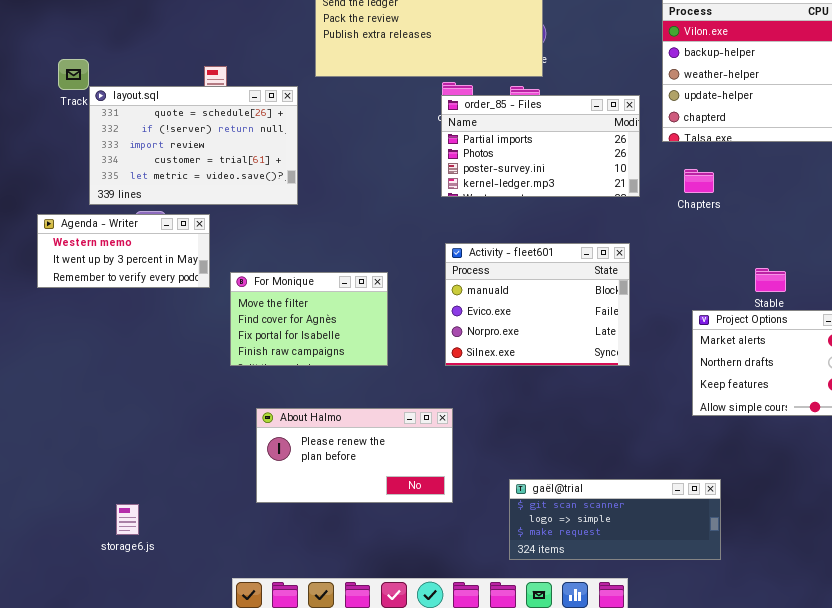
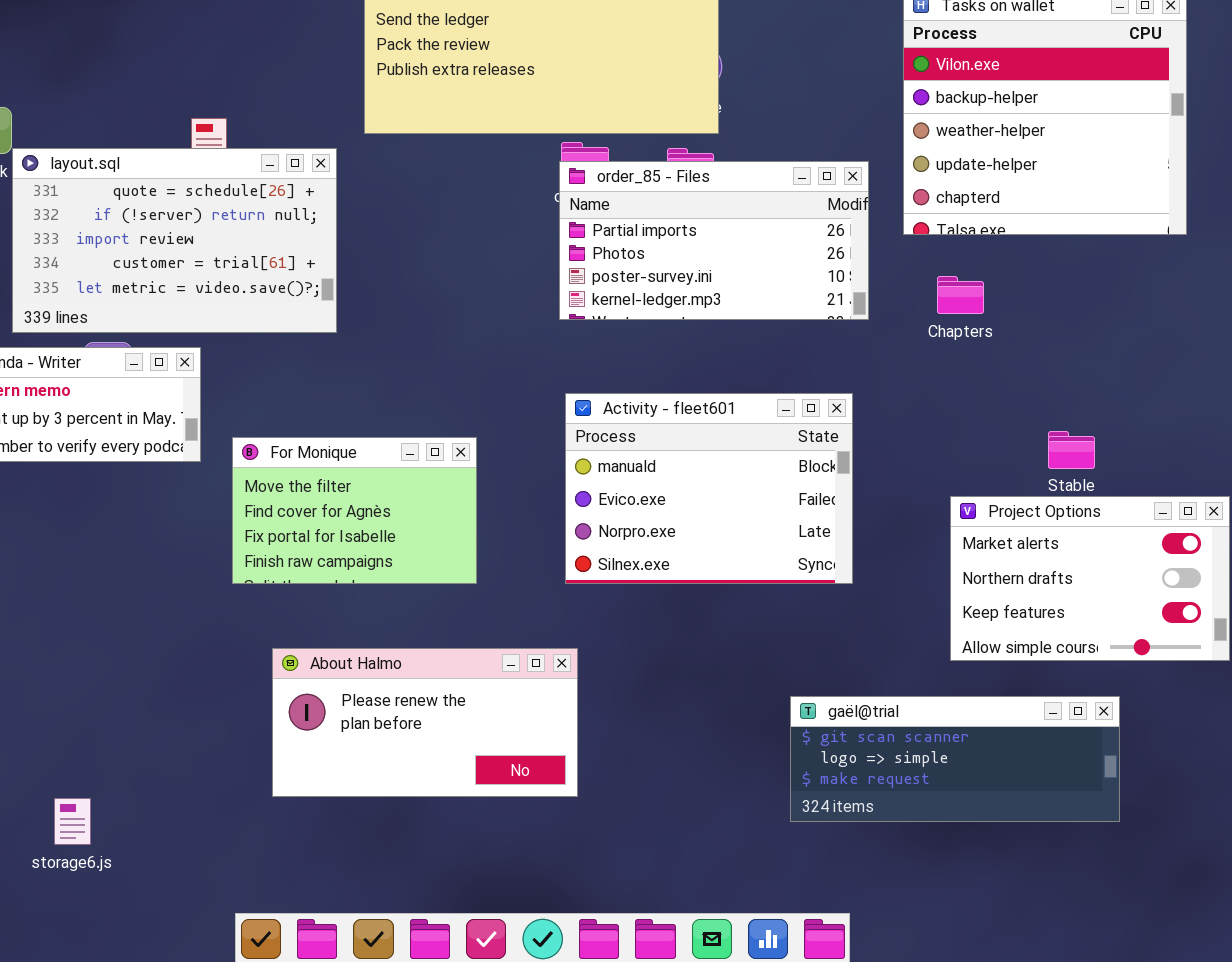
gaël@trial: [509,479,721,560] -> [790,696,1120,822], moved

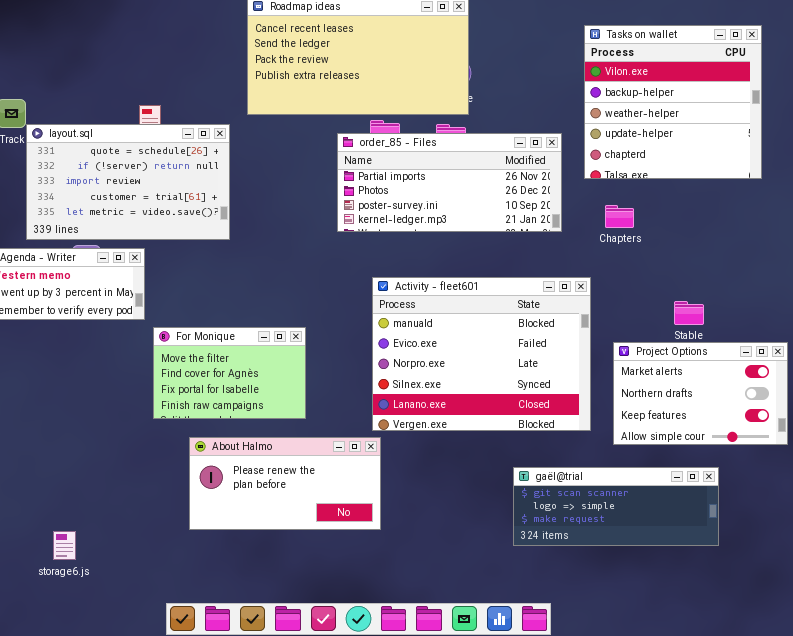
order_85 - Files: [559,161,869,320] -> [337,133,562,232], resized
Activity - fleet601: [565,393,853,584] -> [372,277,591,431], resized
For Monique: [232,437,477,584] -> [153,327,306,419], moved

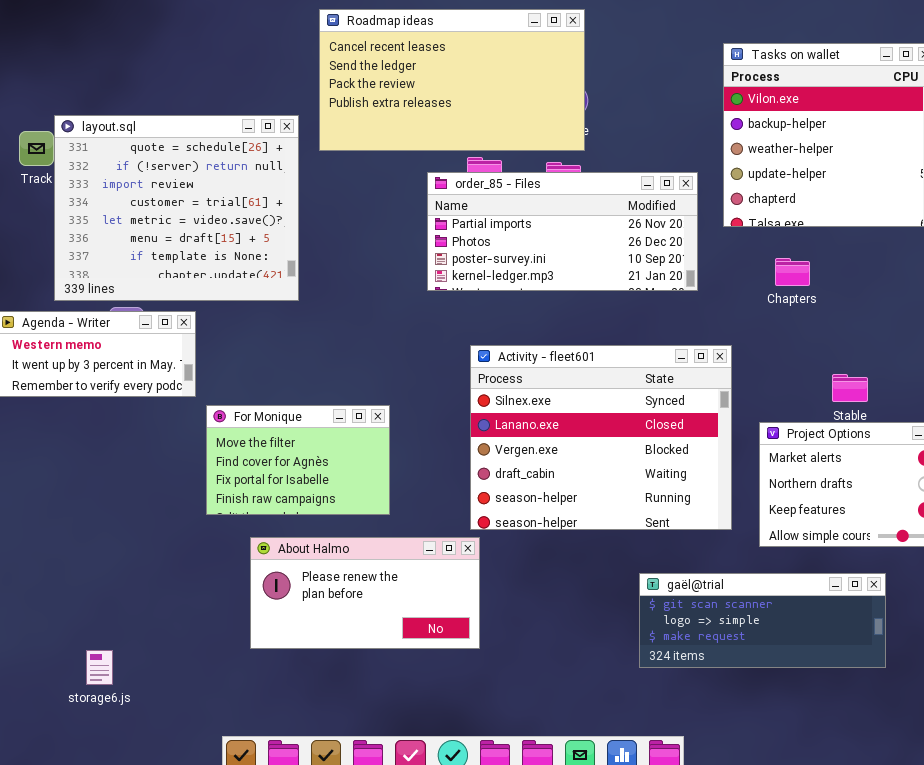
layout.sql: [26,124,230,240] -> [54,115,299,301], resized
Chapters: [605,205,634,228] -> [775,258,810,286], moved
Activity - fleet601: [372,277,591,431] -> [470,345,732,530], scrolled down 3 rows

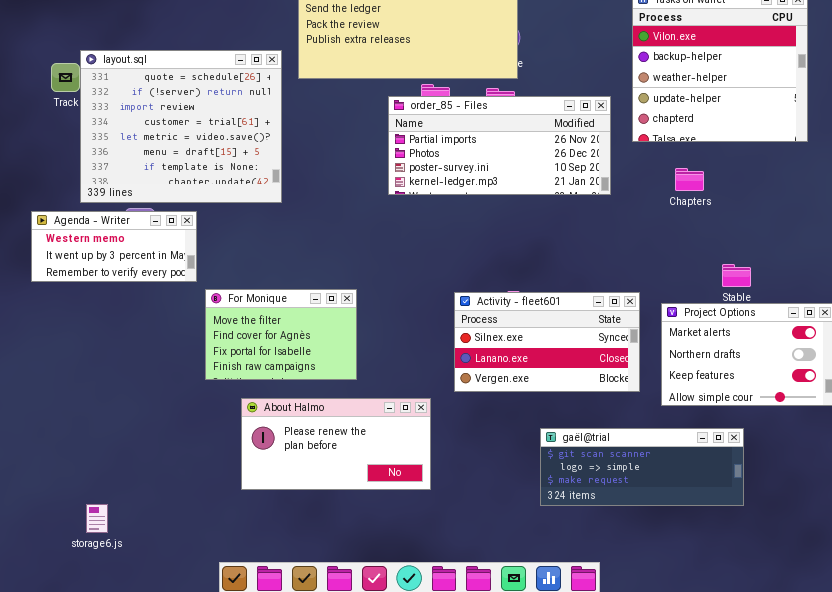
Activity - fleet601: [470,345,732,530] -> [454,292,640,392], resized
gaël@trial: [639,573,886,668] -> [540,428,744,506], moved
storage6.js: [86,650,113,685] -> [86,504,108,533], moved

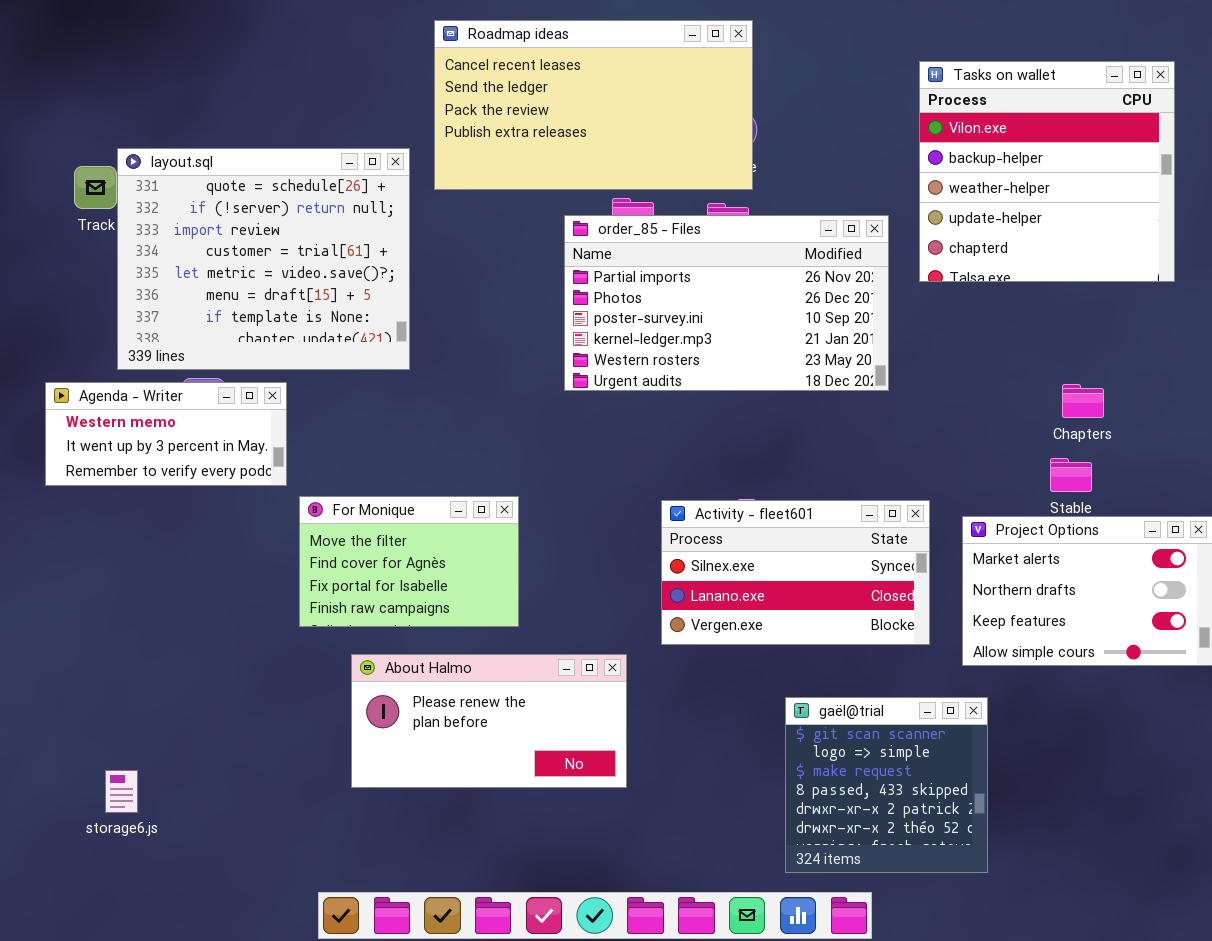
order_85 - Files: [388,96,611,195] -> [564,215,889,391], resized
Chapters: [675,168,704,191] -> [1062,384,1104,418], moved
gaël@trial: [540,428,744,506] -> [785,697,988,873], resized
storage6.js: [86,504,108,533] -> [105,770,138,813], moved

